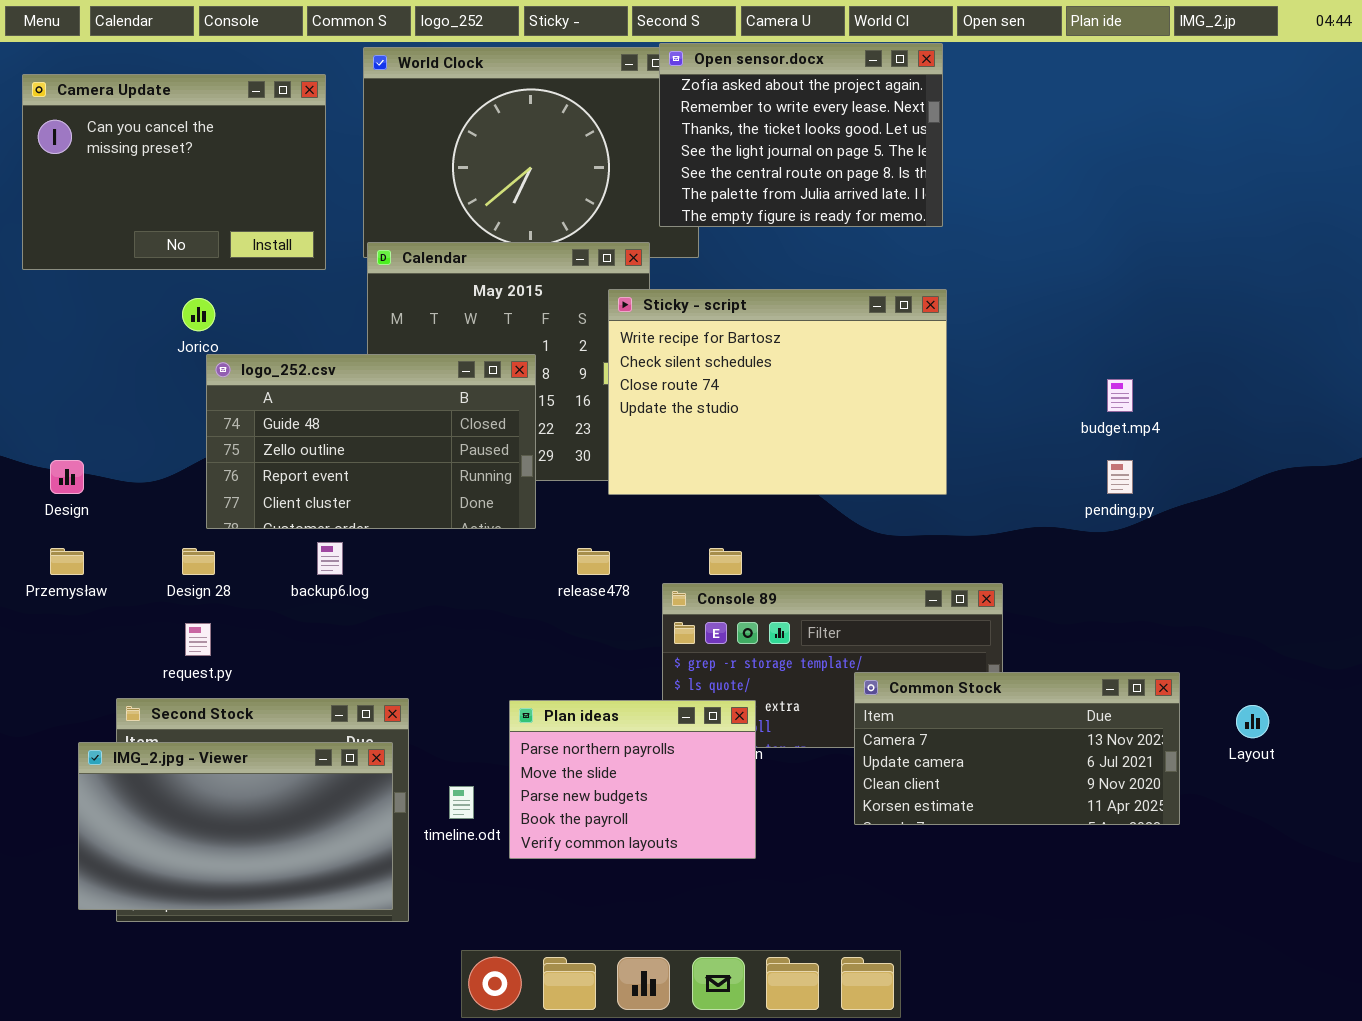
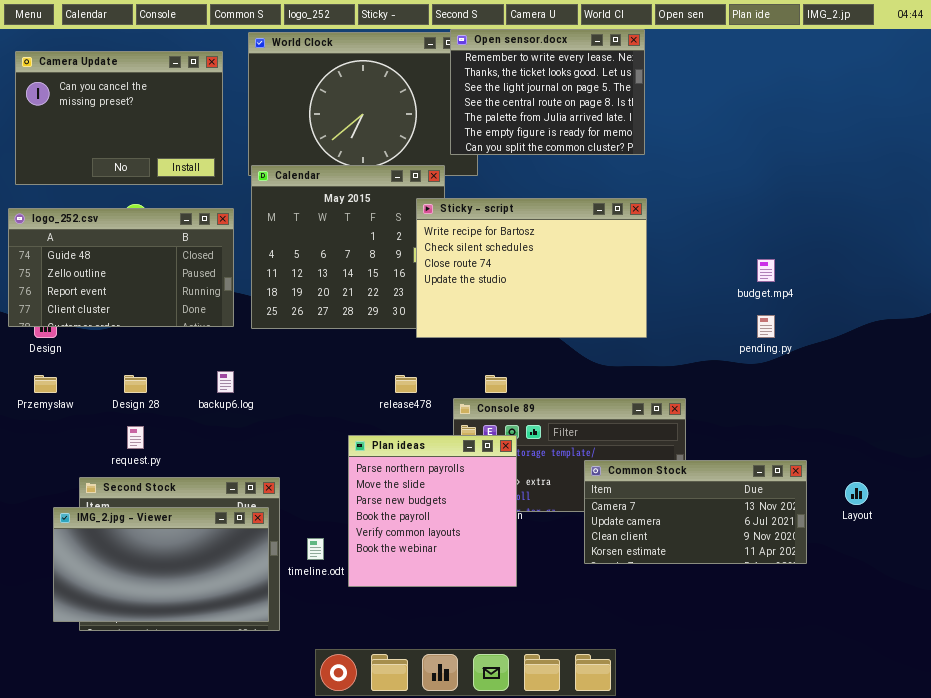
Open sensor.docx: [659,43,943,227] -> [450,29,645,155], scrolled down 1 row
logo_252.csv: [206,354,536,529] -> [8,208,234,327], moved
Plan ideas: [509,700,756,859] -> [348,435,517,587], resized

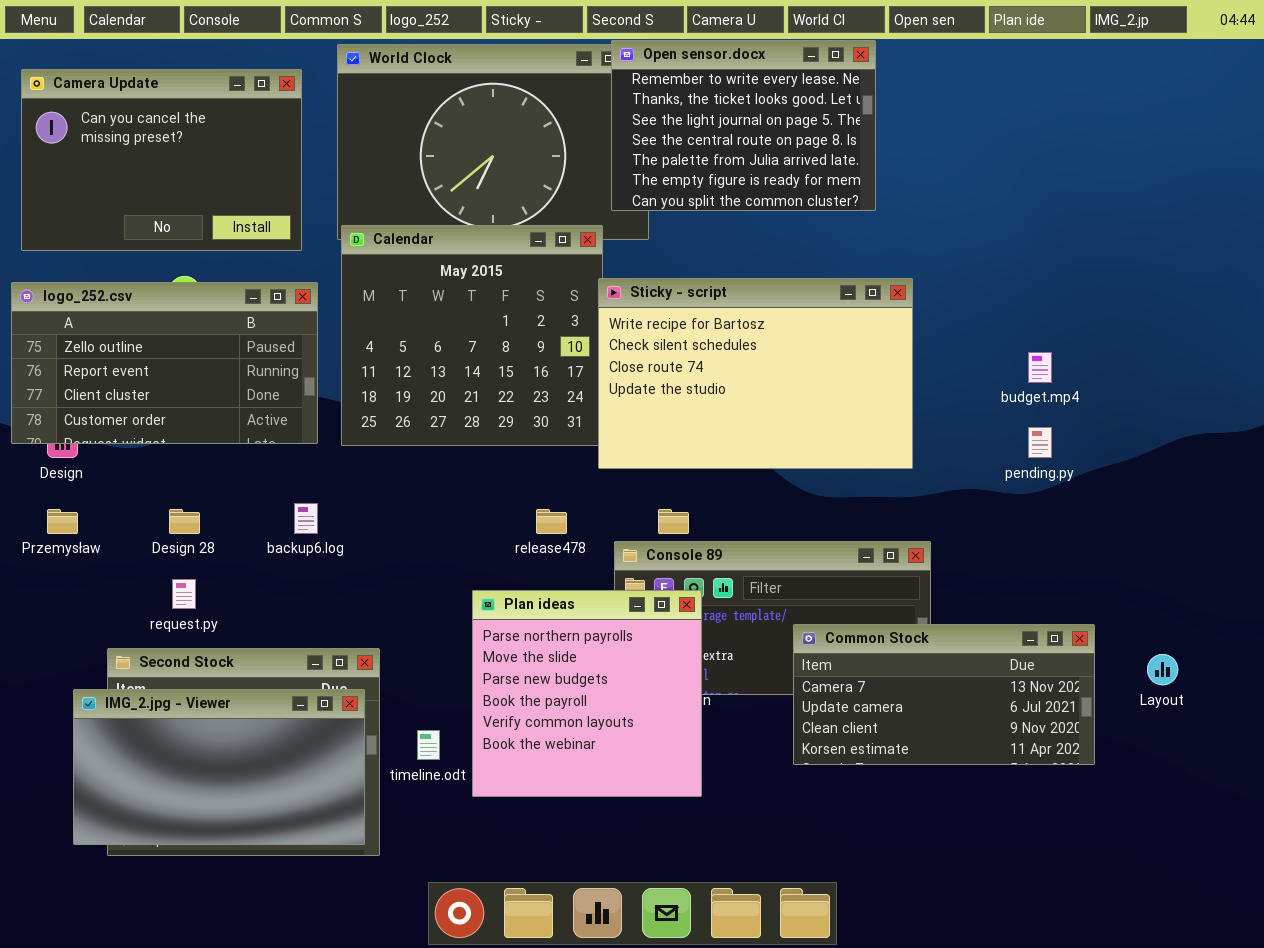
Sticky - script: [416,198,647,338] -> [598,278,913,469], moved
logo_252.csv: [8,208,234,327] -> [11,282,318,444], scrolled down 1 row

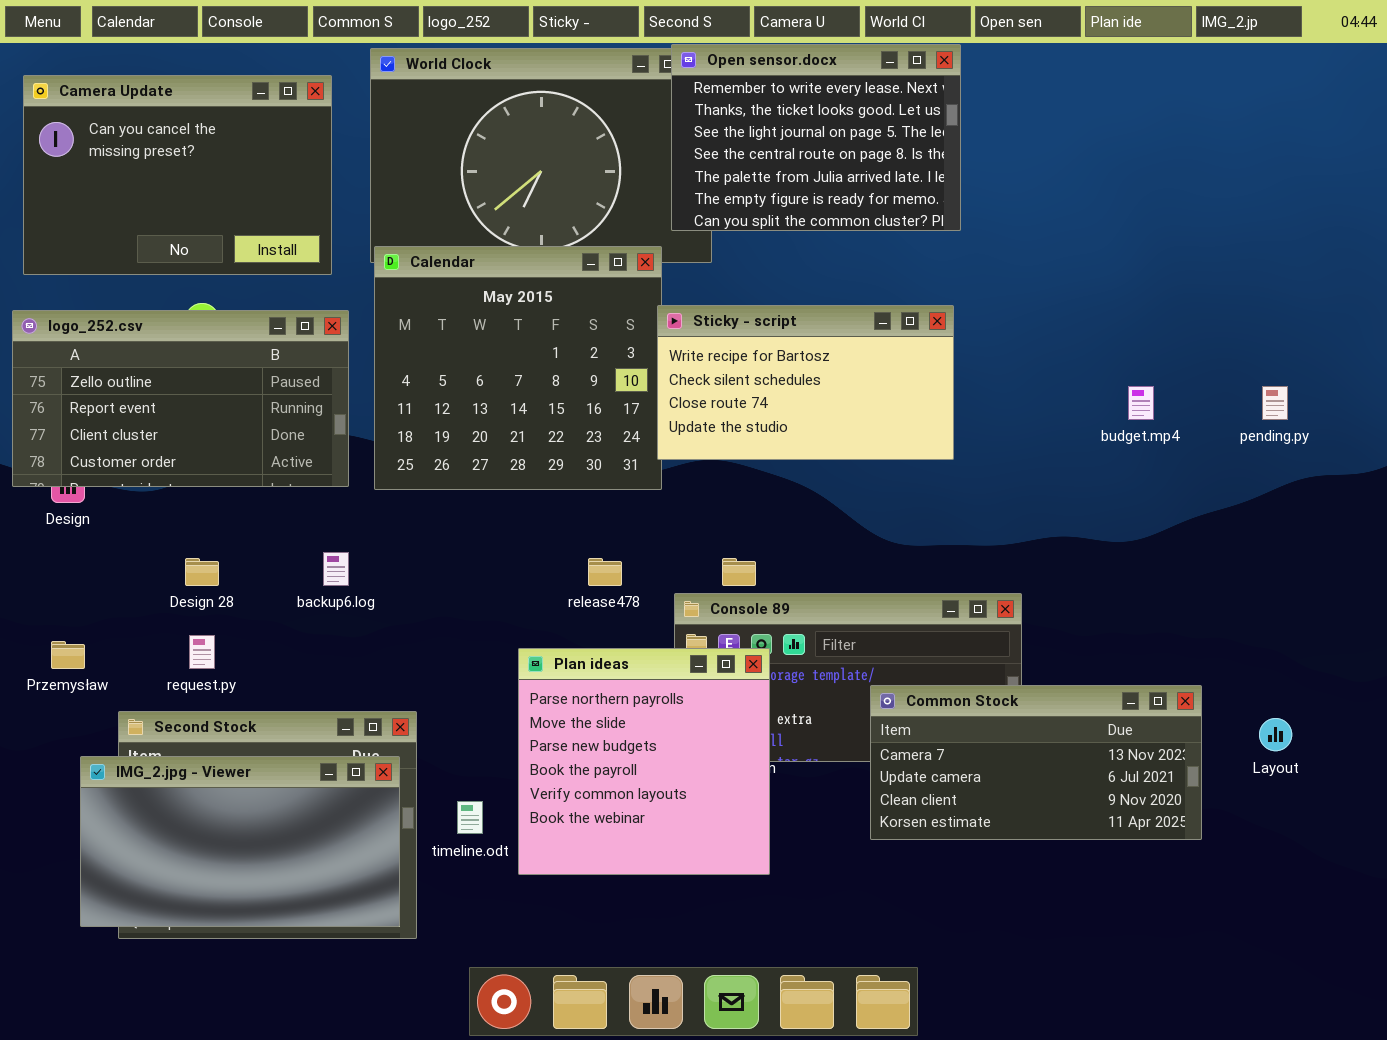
Sticky - script: [598,278,913,469] -> [657,305,954,460], resized
pending.py: [1028,427,1052,458] -> [1262,386,1288,420], moved
Przemysław: [47,509,78,534] -> [51,641,85,669], moved

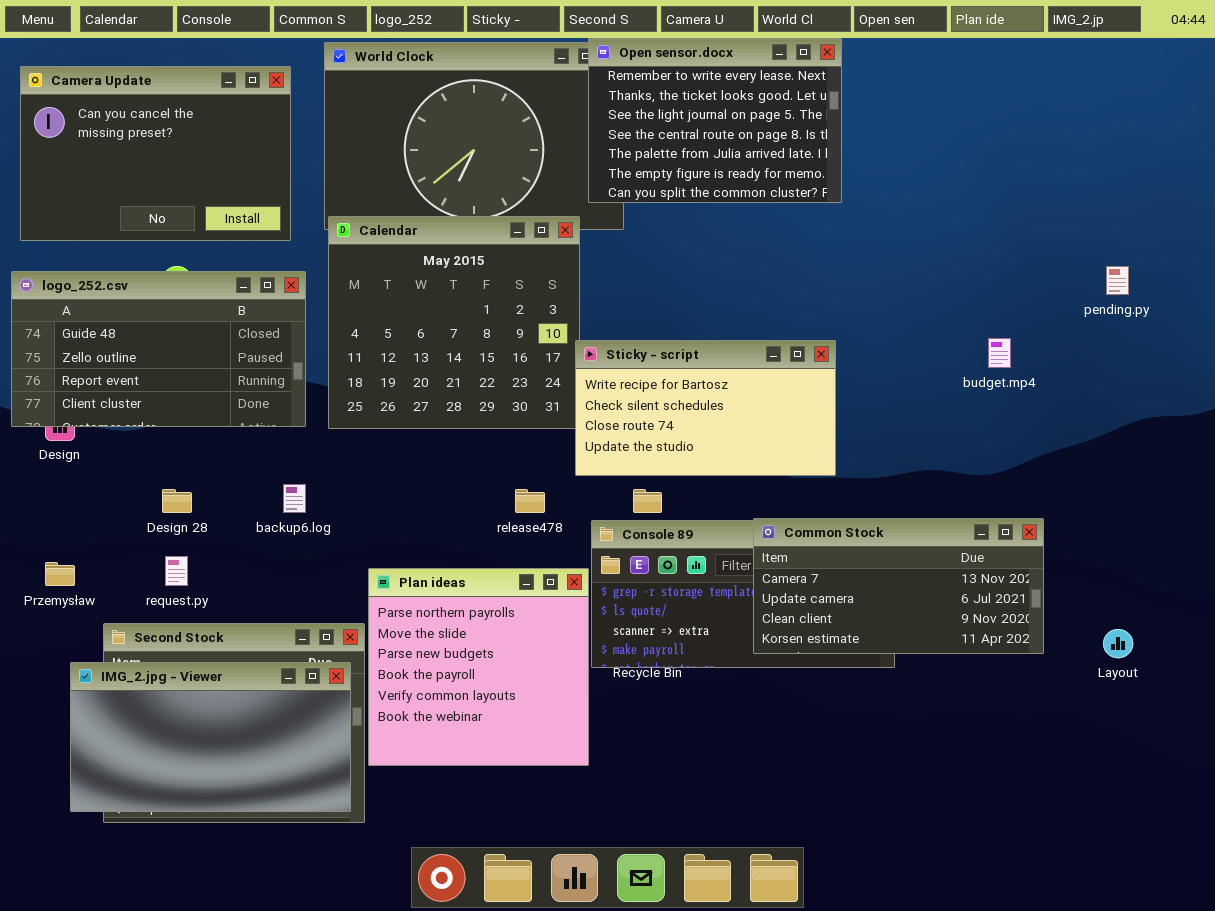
Sticky - script: [657,305,954,460] -> [575,340,836,476], moved
logo_252.csv: [12,310,349,487] -> [11,271,306,427], scrolled up 1 row
pending.py: [1262,386,1288,420] -> [1106,266,1129,295], moved
Plan ideas: [518,648,770,875] -> [368,568,589,766], moved
Common Stock: [870,685,1202,840] -> [753,518,1044,654], moved

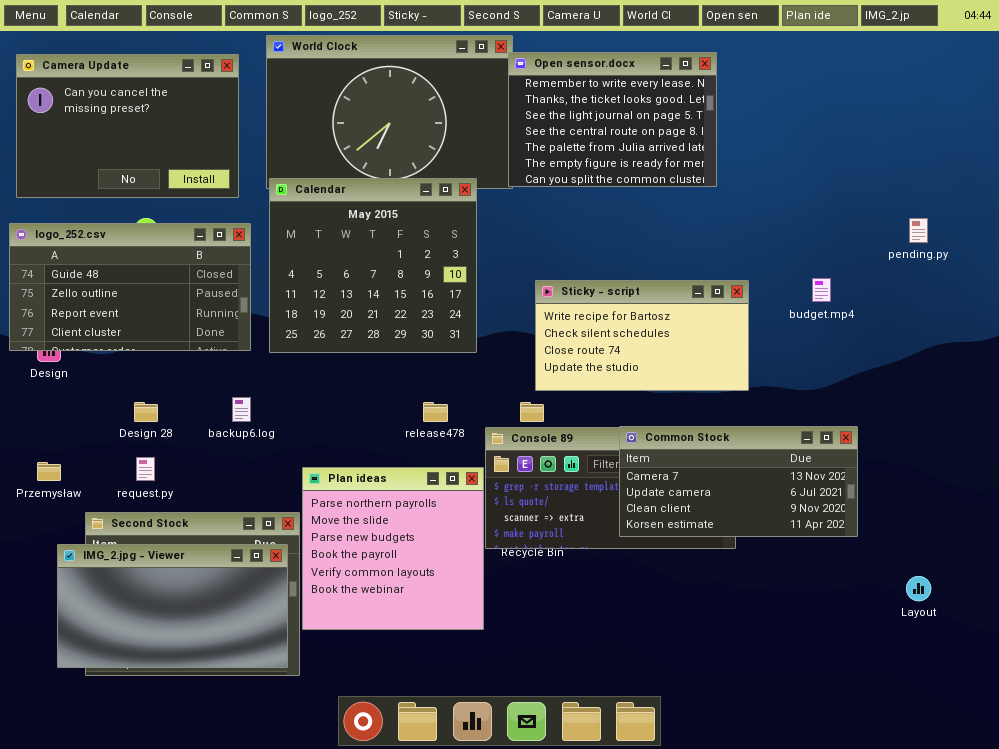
Open sensor.docx: [588,38,842,203] -> [508,52,717,187], moved
Sticky - script: [575,340,836,476] -> [535,280,749,391], moved
Layout: [1103,629,1133,658] -> [906,576,931,601], moved

